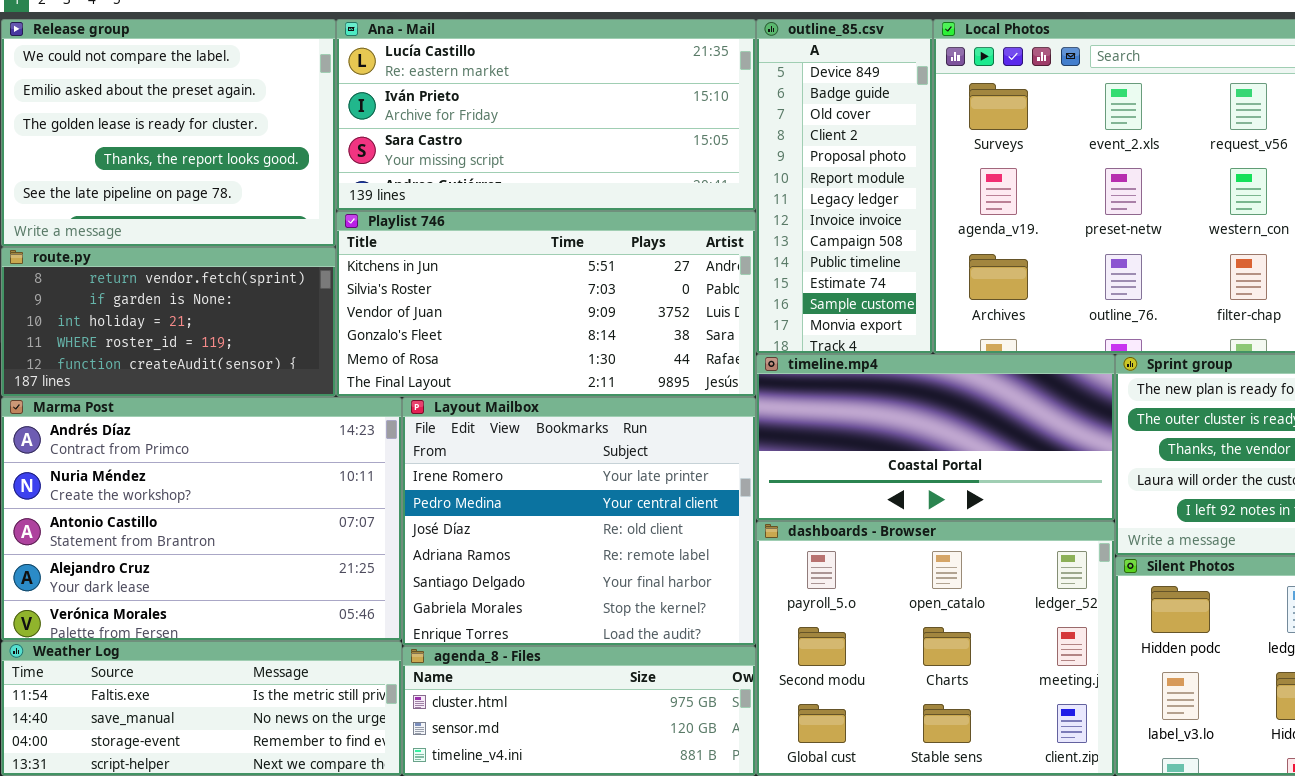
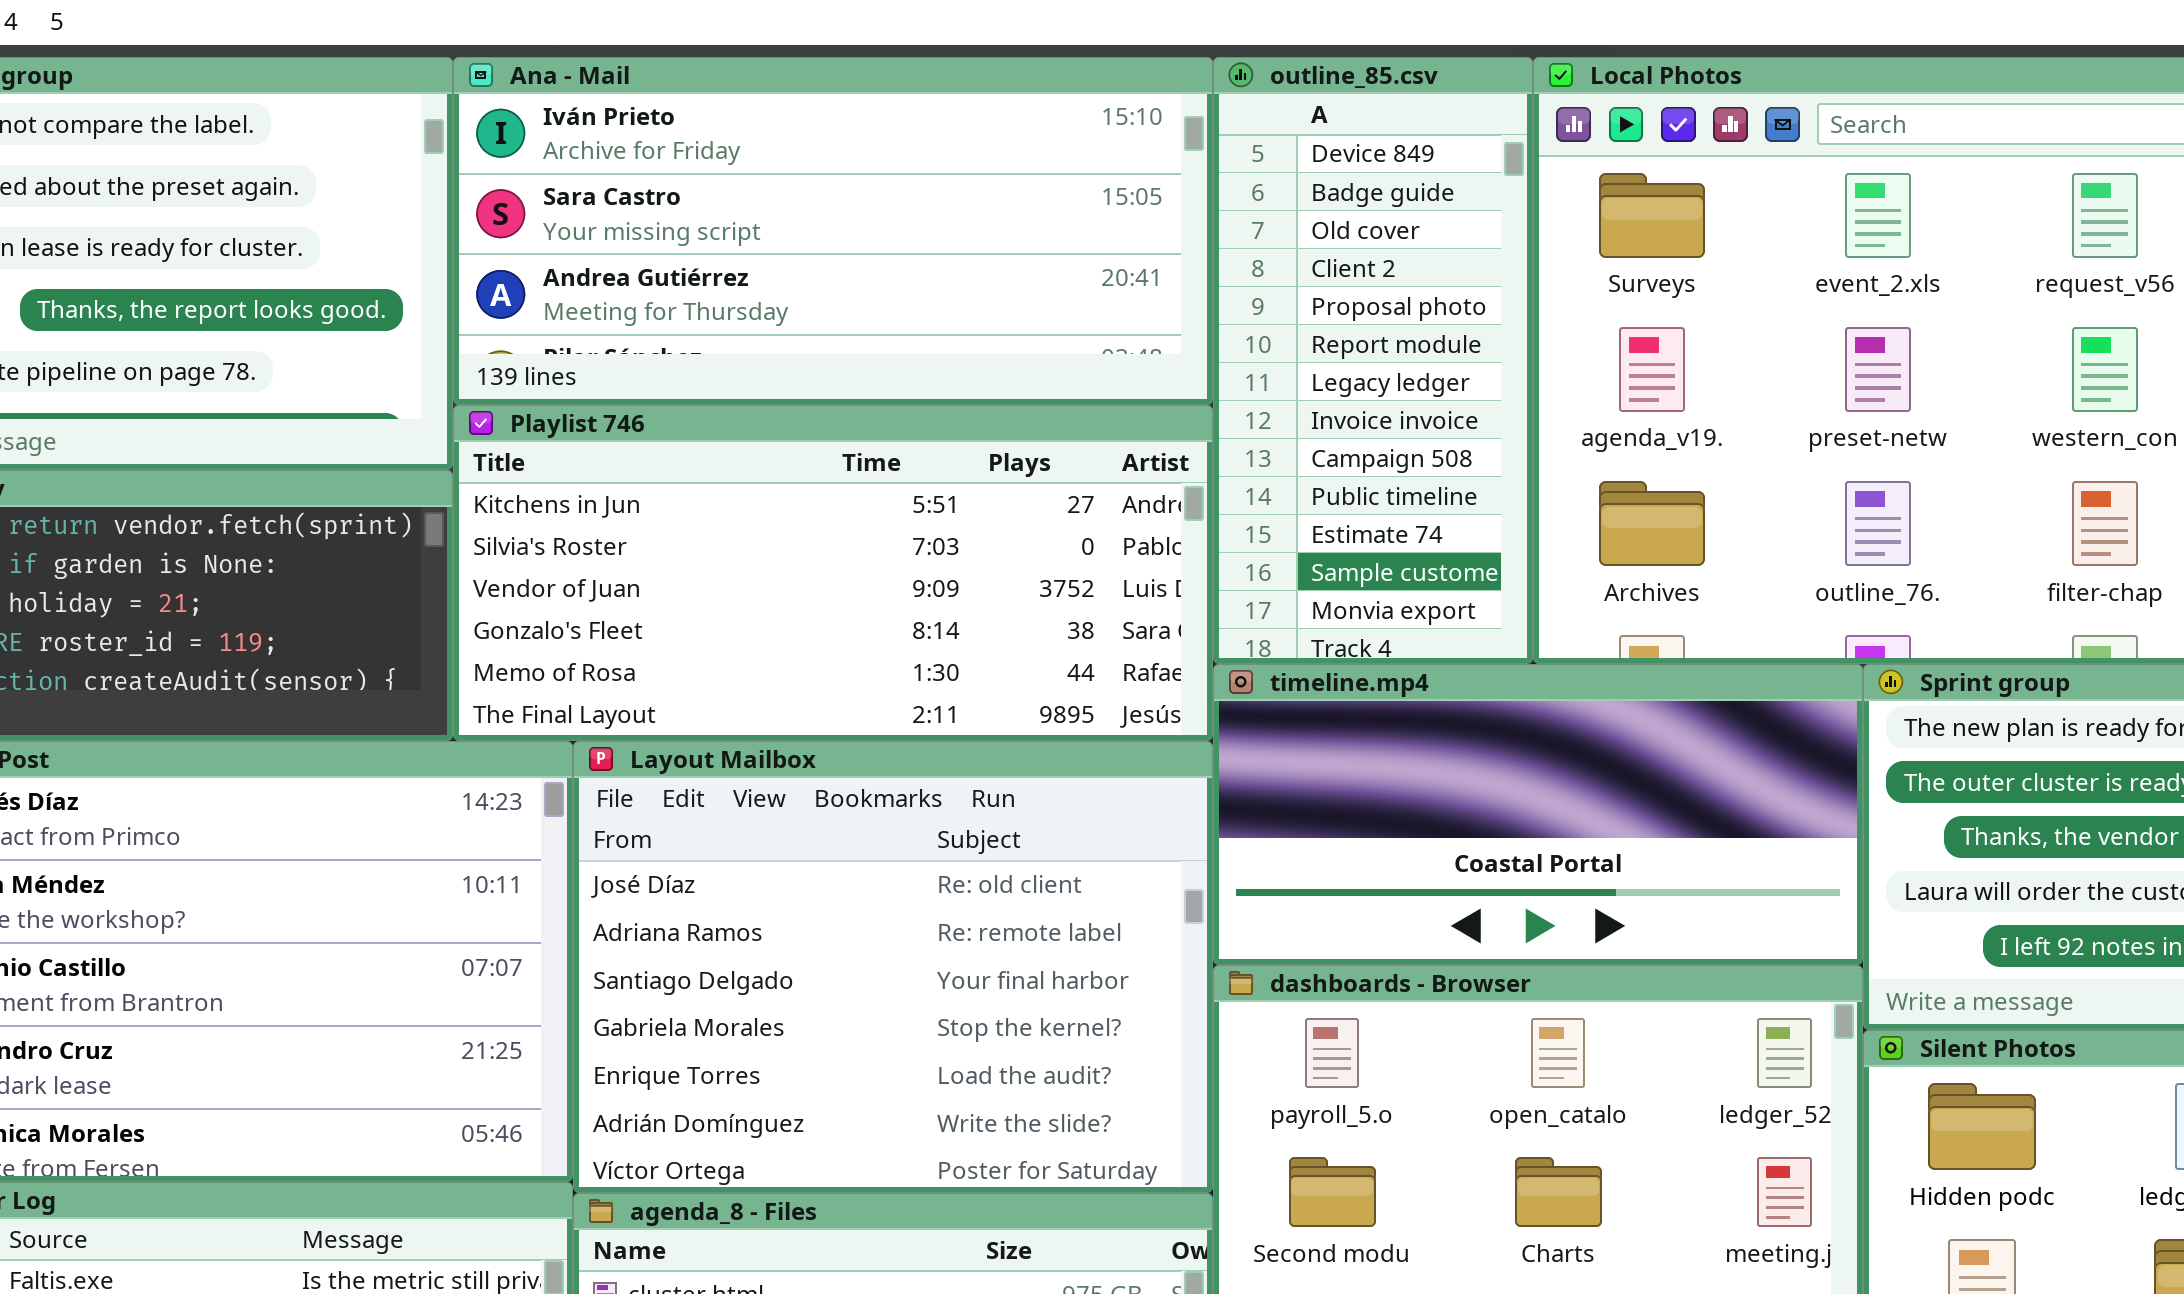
Ana - Mail: [336,19,756,211] -> [453,57,1213,405], scrolled down 1 row
Layout Mailbox: [402,397,756,646] -> [573,741,1213,1193], scrolled down 2 rows

